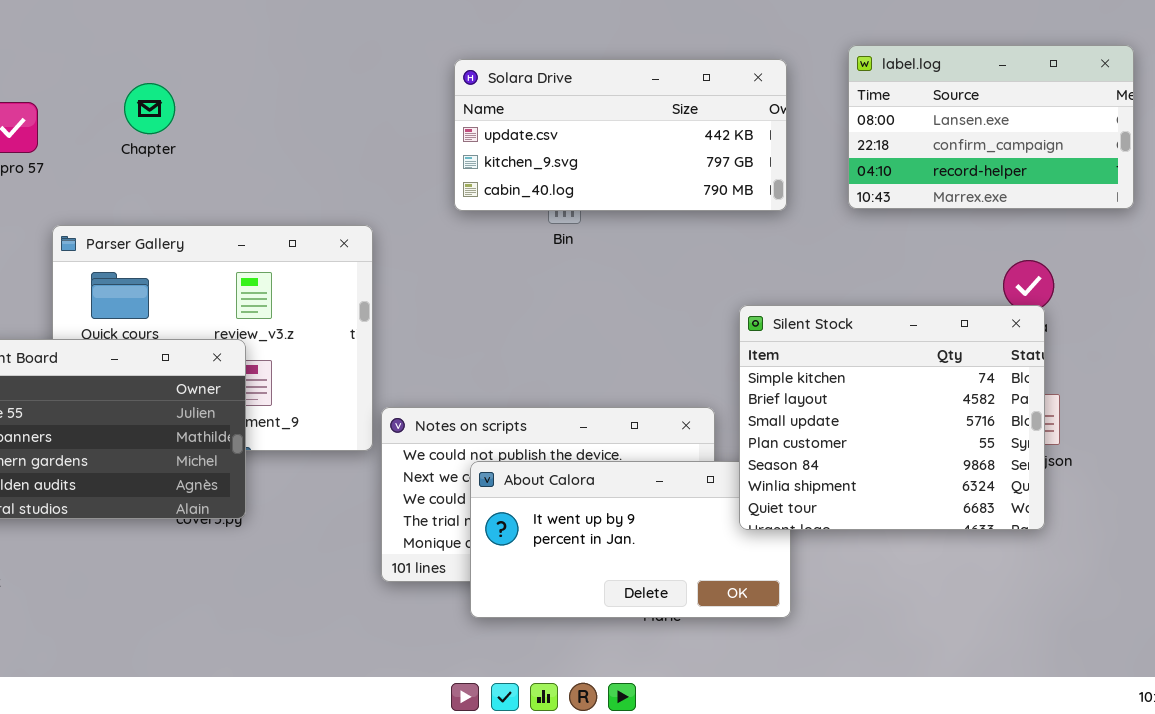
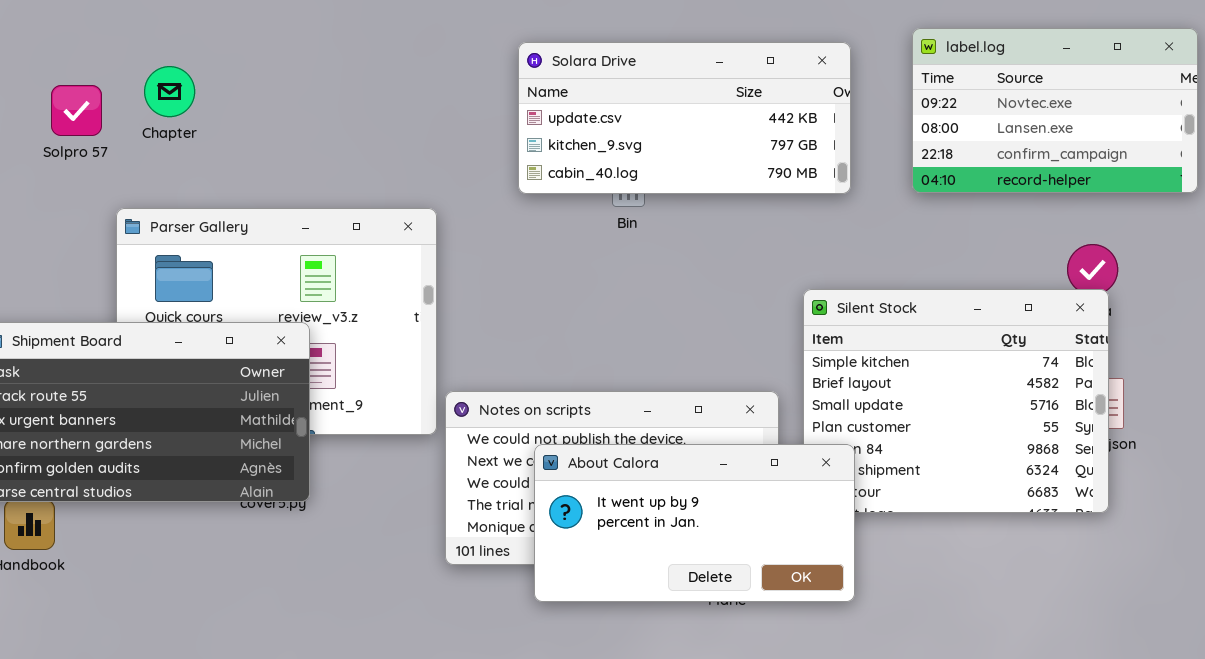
label.log: [848,45,1134,209] -> [912,28,1198,193], scrolled up 1 row
Chapter: [124,83,175,134] -> [144,66,195,117], moved
About Calora: [470,461,791,618] -> [534,444,855,602], raised

